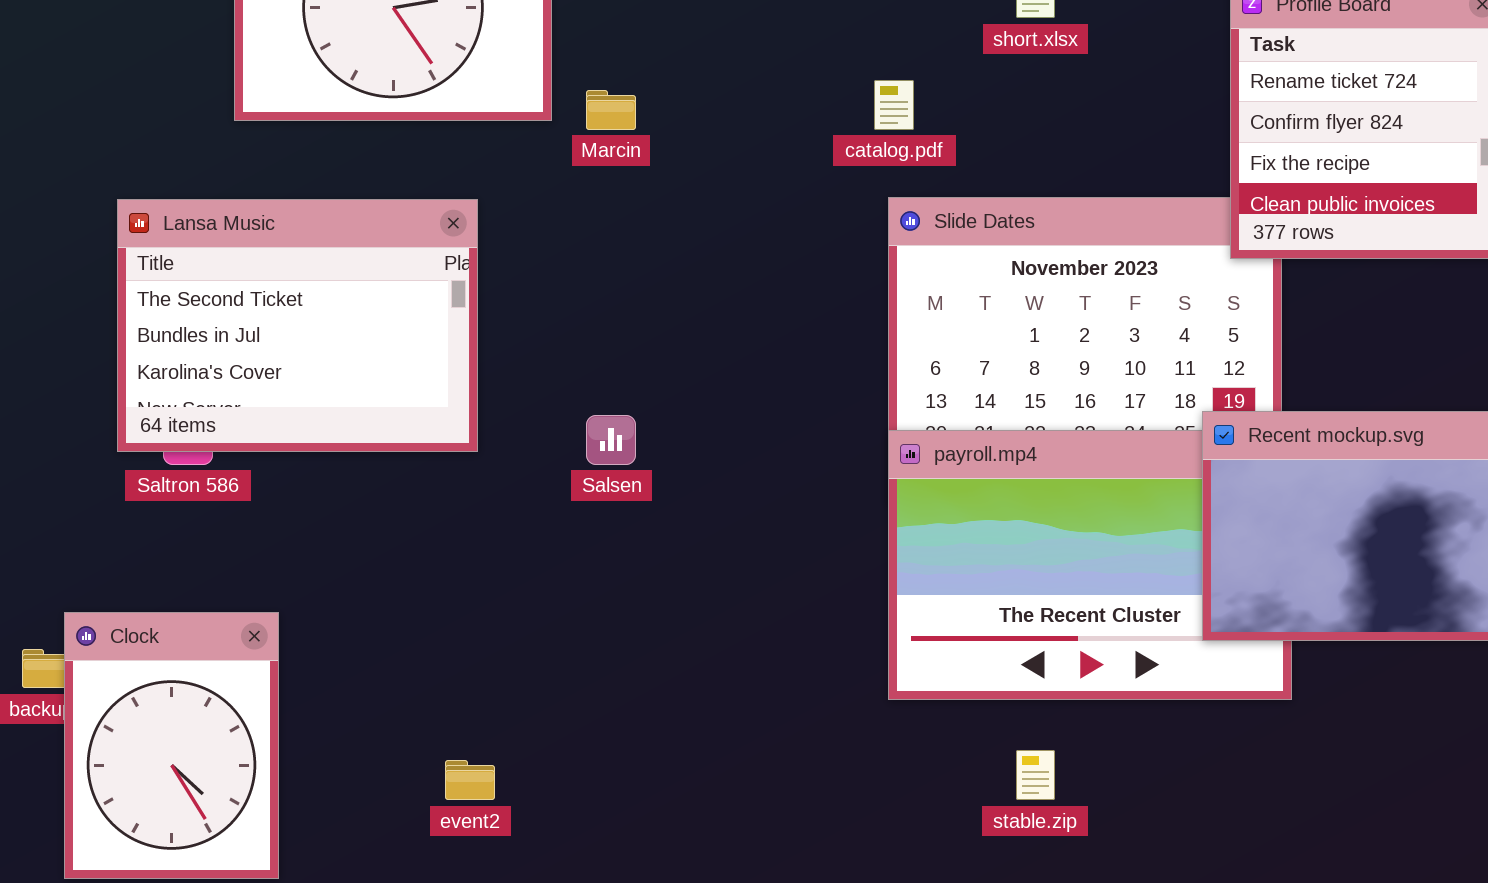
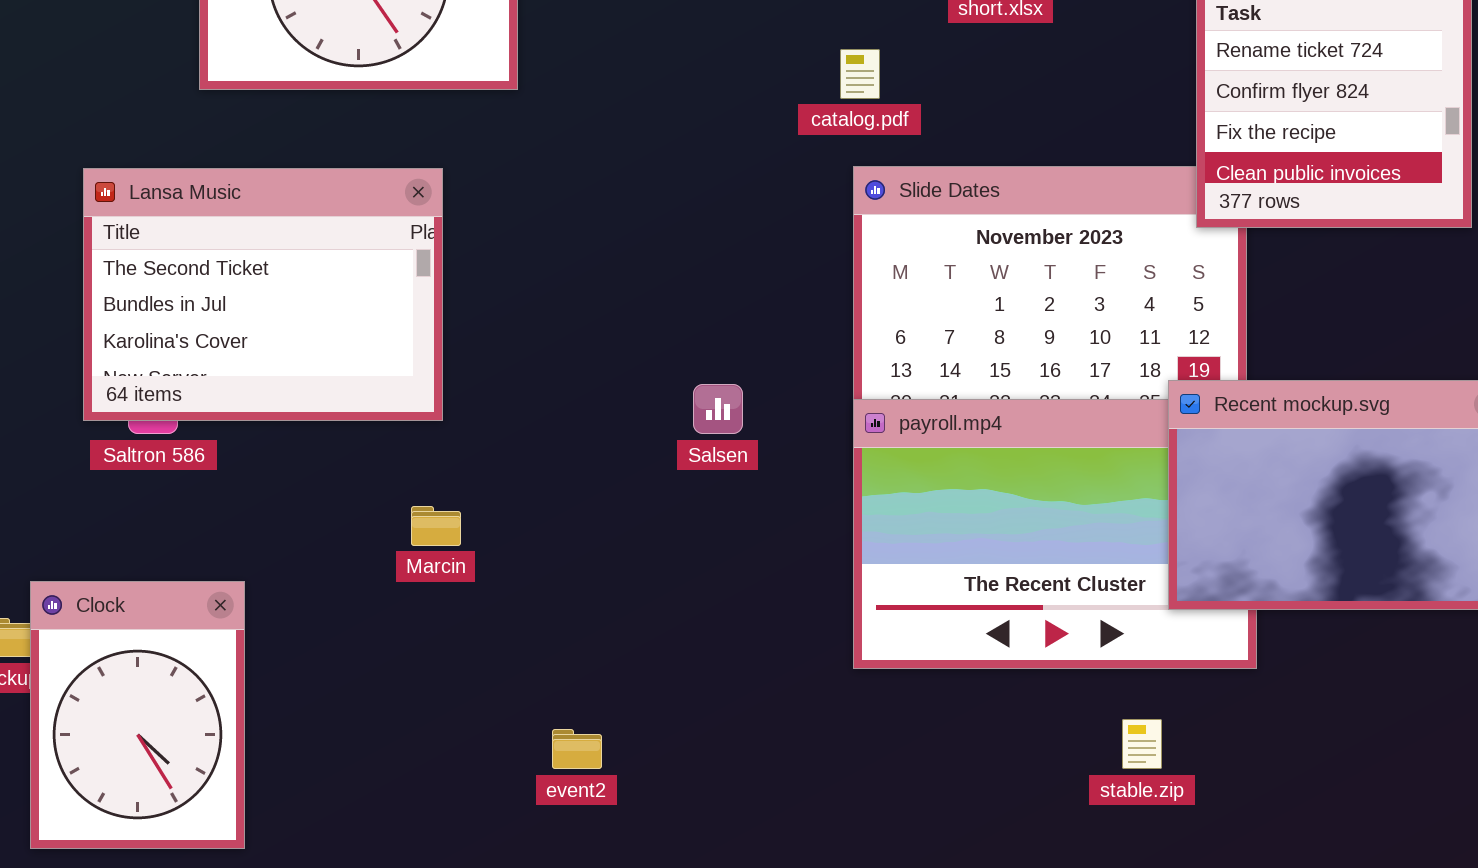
Marcin: [586,90,636,130] -> [411,506,461,546], moved
Salsen: [586,415,636,465] -> [693,384,743,434], moved
stable.zip: [1016,750,1055,800] -> [1122,719,1162,769], moved
event2: [445,760,495,800] -> [552,729,602,769], moved

